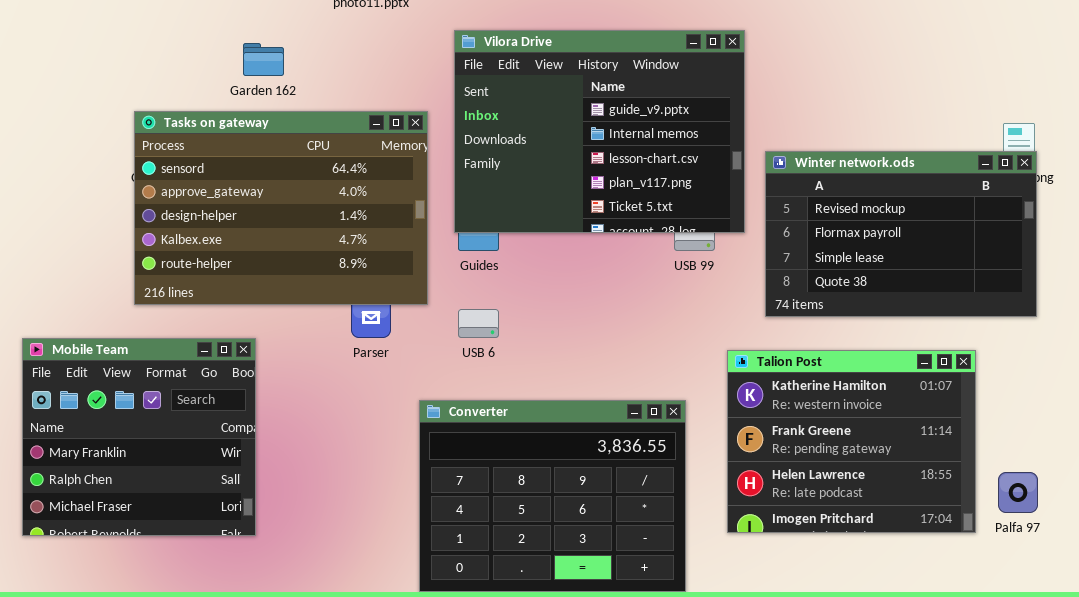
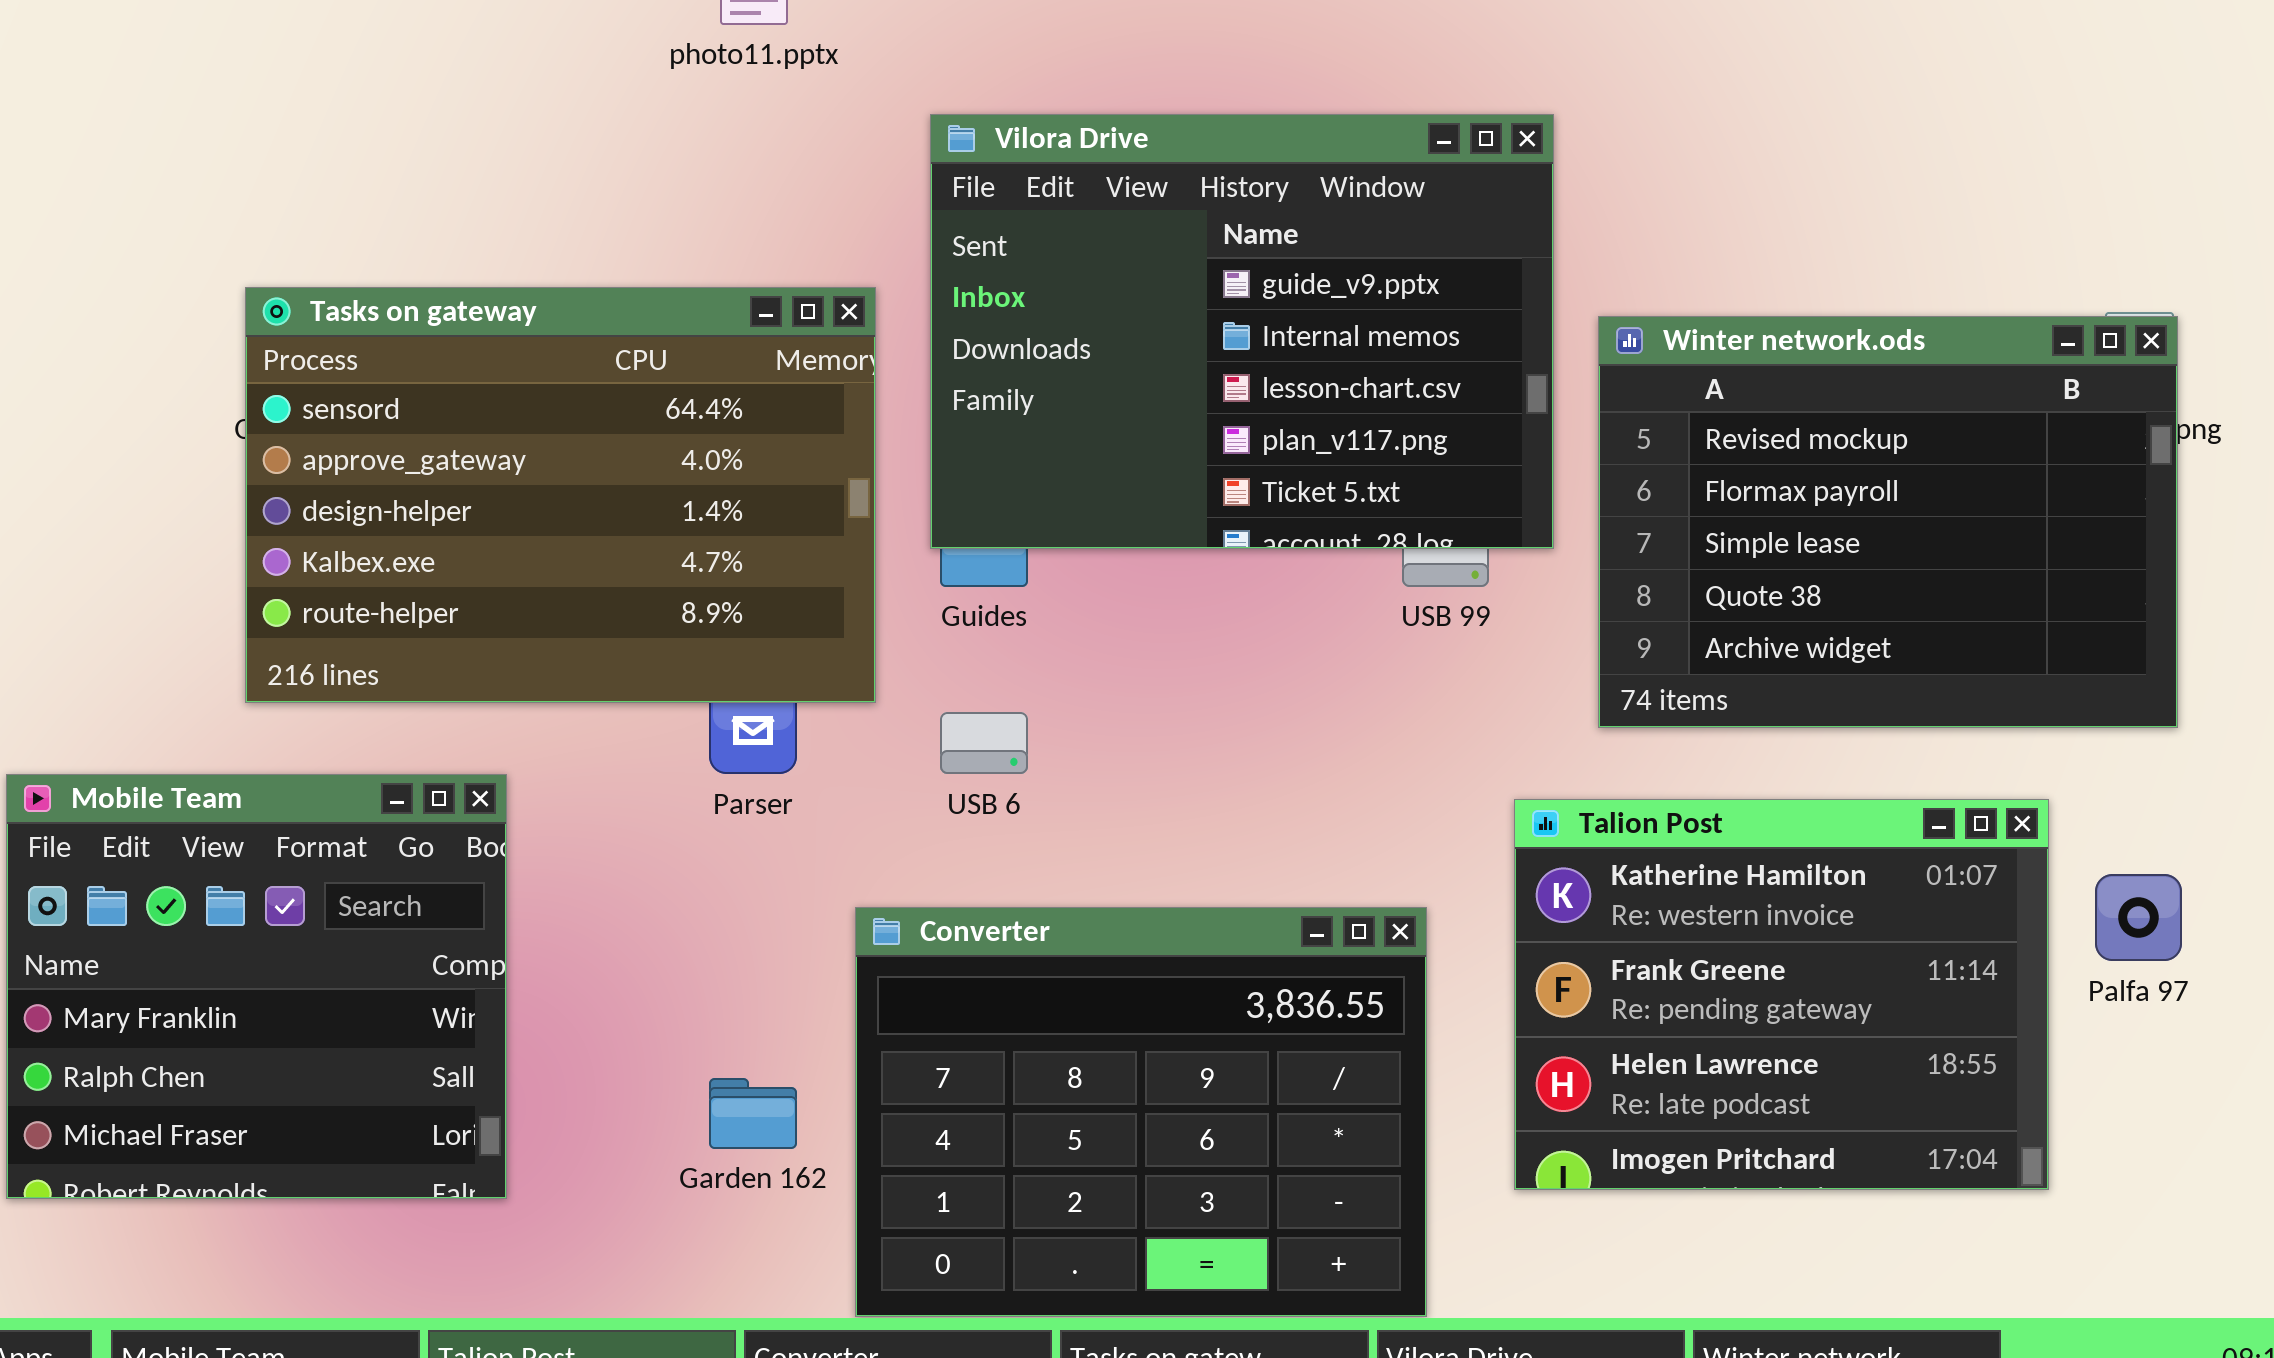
Garden 162: [243,43,284,76] -> [709,1078,797,1149], moved
Winter network.ods: [765,151,1037,317] -> [1598,316,2178,728], resized
Palfa 97: [998,472,1038,513] -> [2095,874,2182,961], moved

